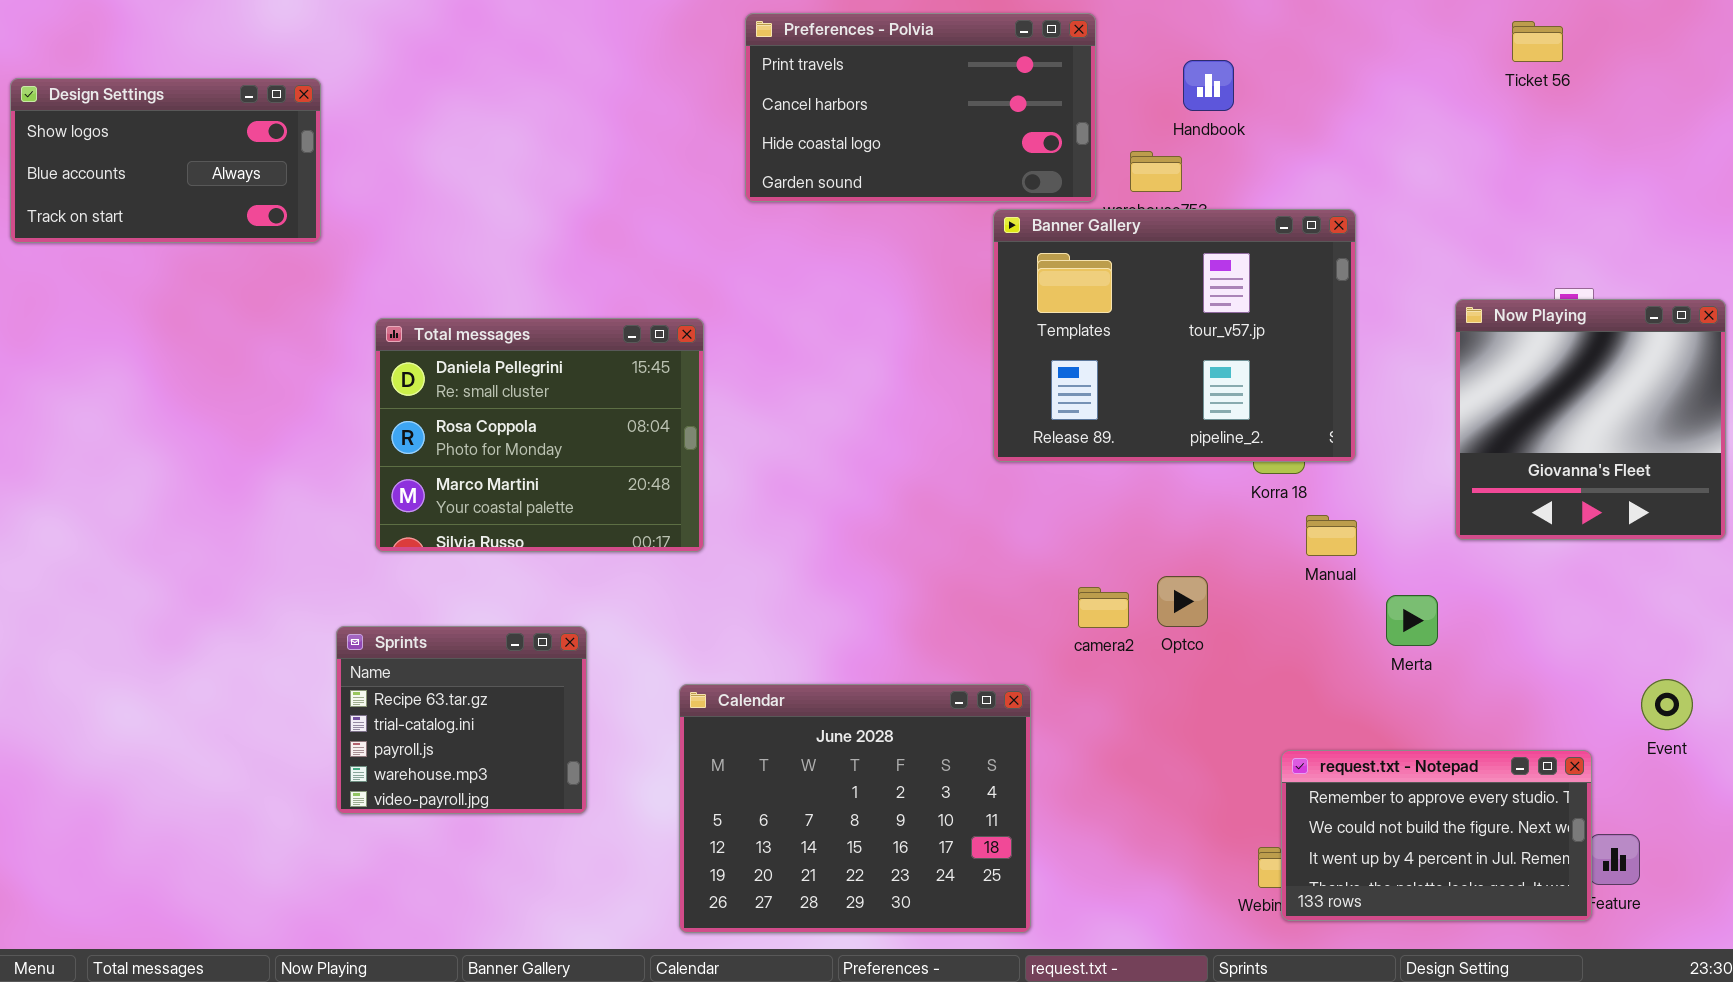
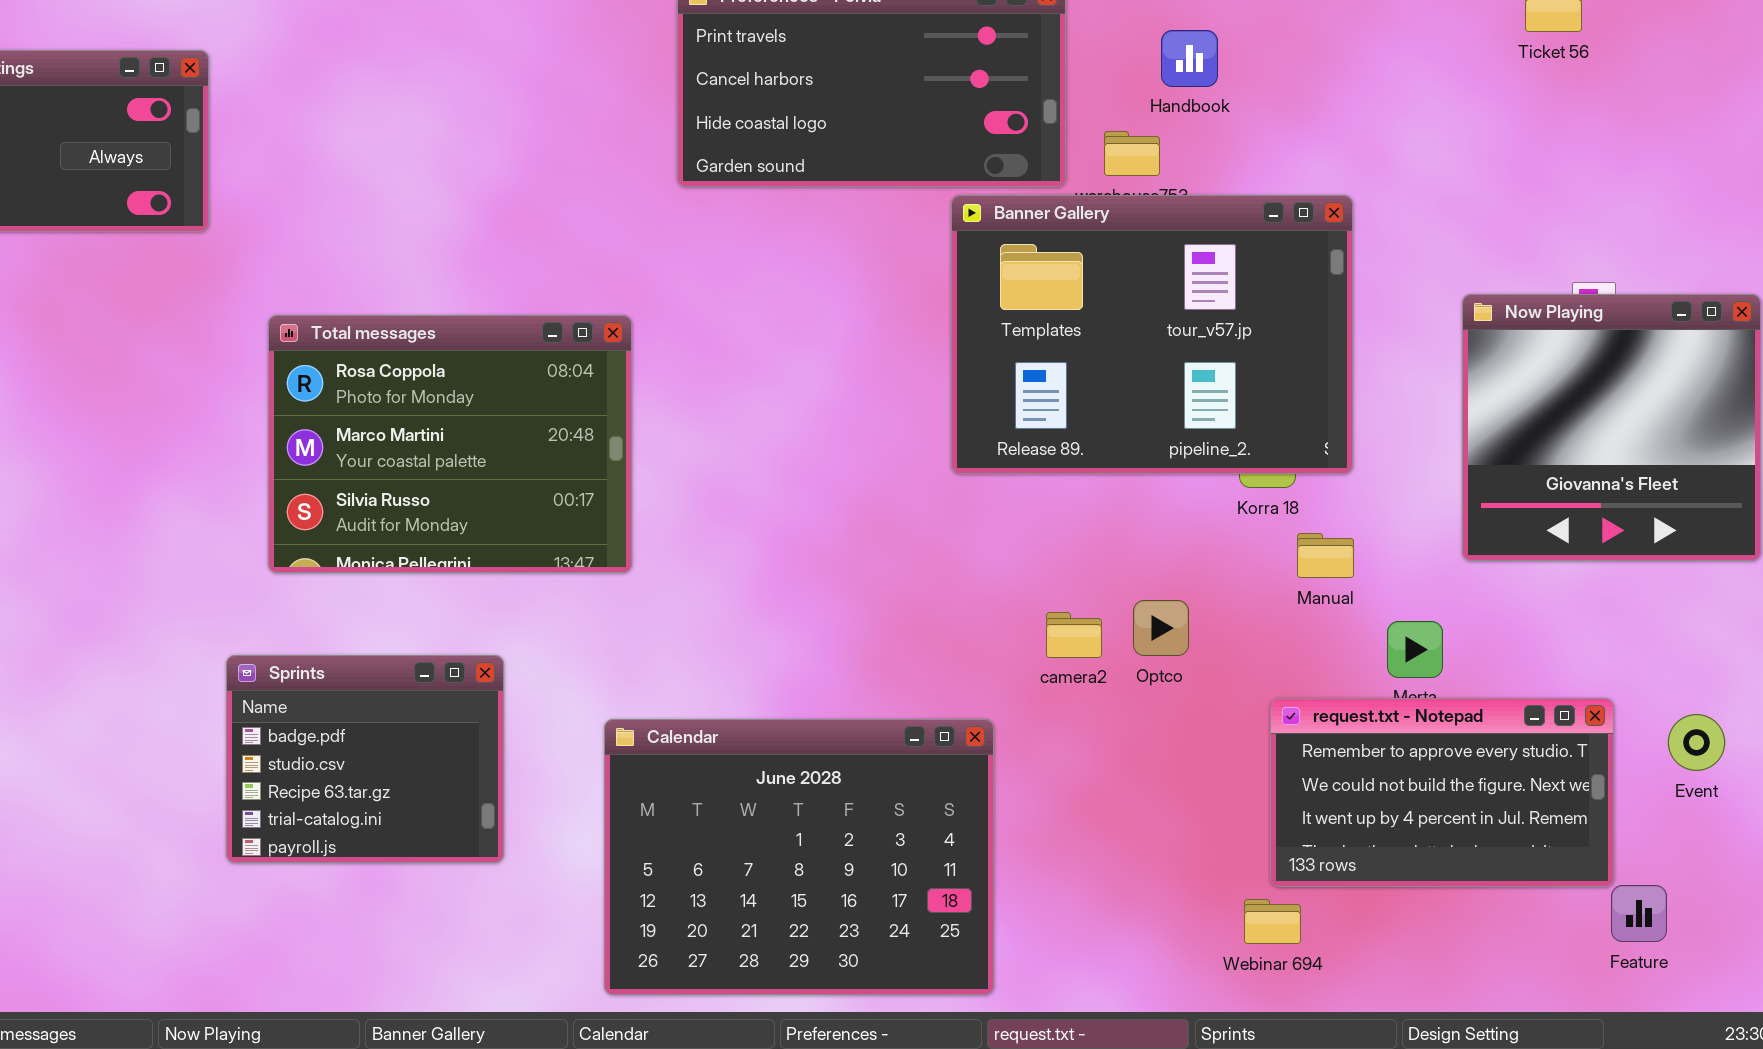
Total messages: [375,318,704,552] -> [268,315,632,573], scrolled down 1 row
Sprints: [336,626,587,814] -> [226,655,504,863], scrolled up 2 rows
request.txt - Notepad: [1281,750,1592,921] -> [1270,698,1614,887], moved

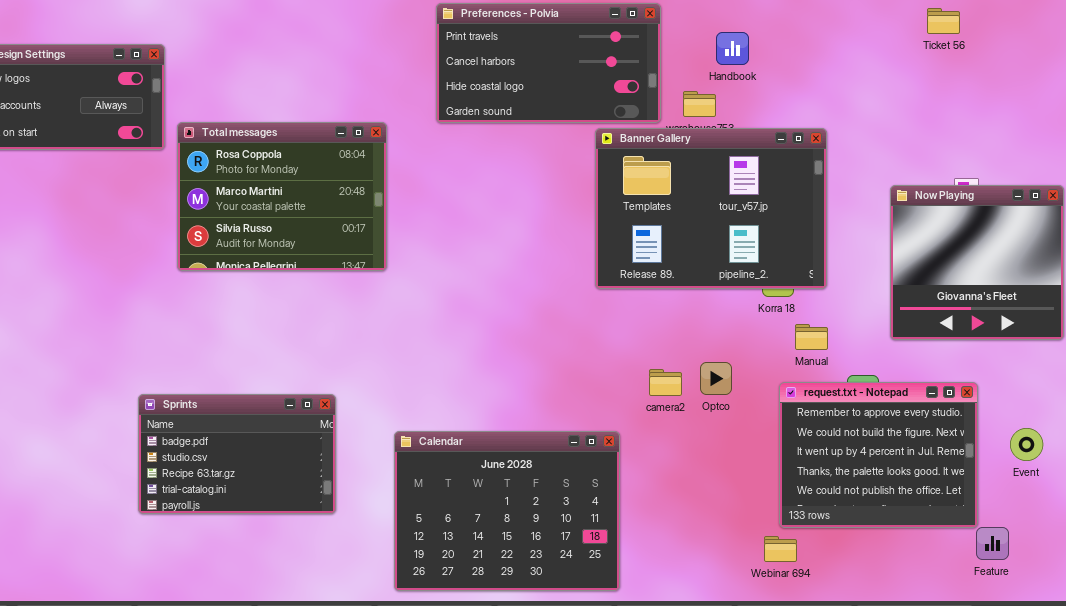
Total messages: [268,315,632,573] -> [177,122,387,271], moved
Sprints: [226,655,504,863] -> [138,394,336,514], resized
request.txt - Notepad: [1270,698,1614,887] -> [779,382,978,528], resized

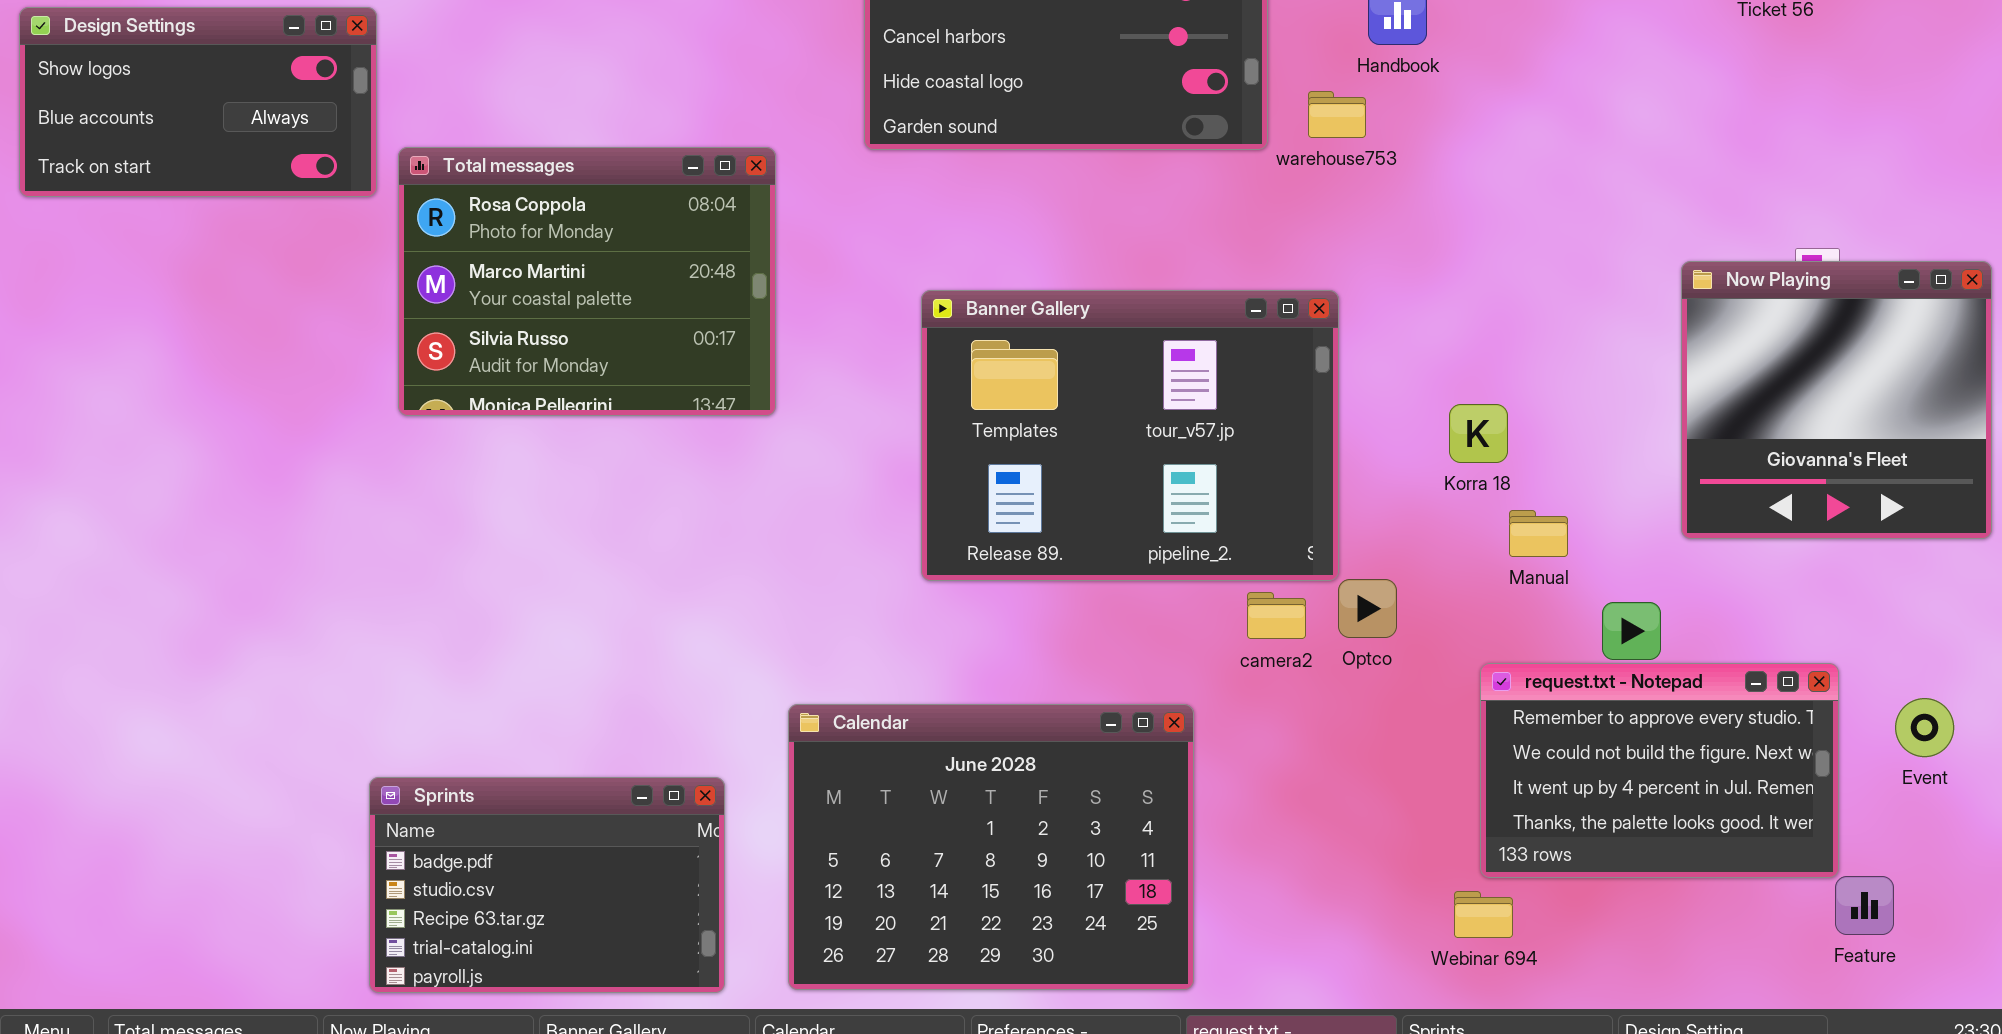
Banner Gallery: [595,128,827,289] -> [921,290,1339,581], moved
request.txt - Notepad: [779,382,978,528] -> [1480,663,1839,878], resized
Sprints: [138,394,336,514] -> [369,777,725,993], moved

